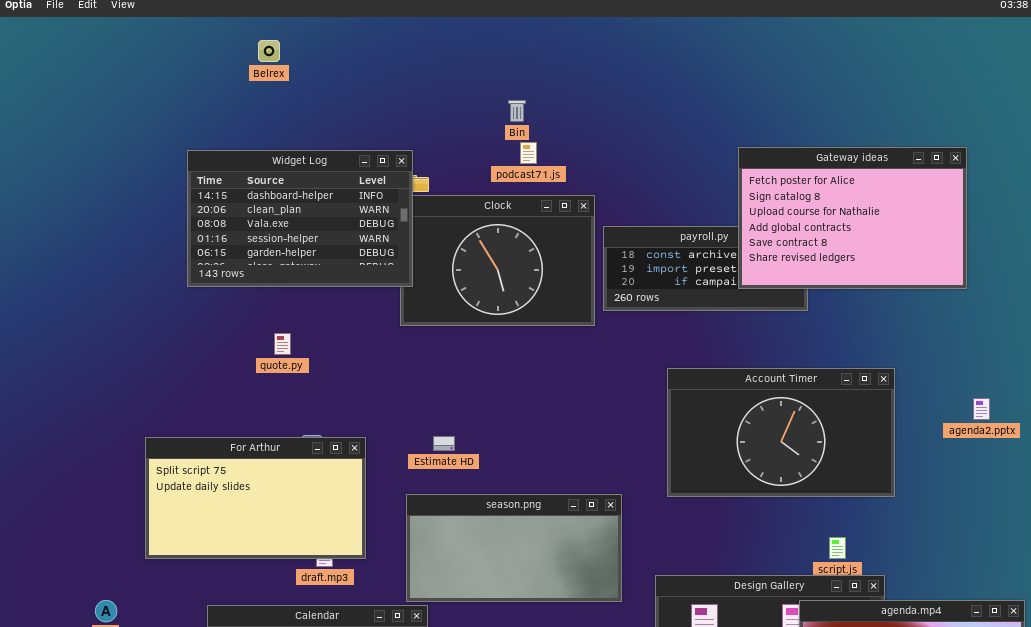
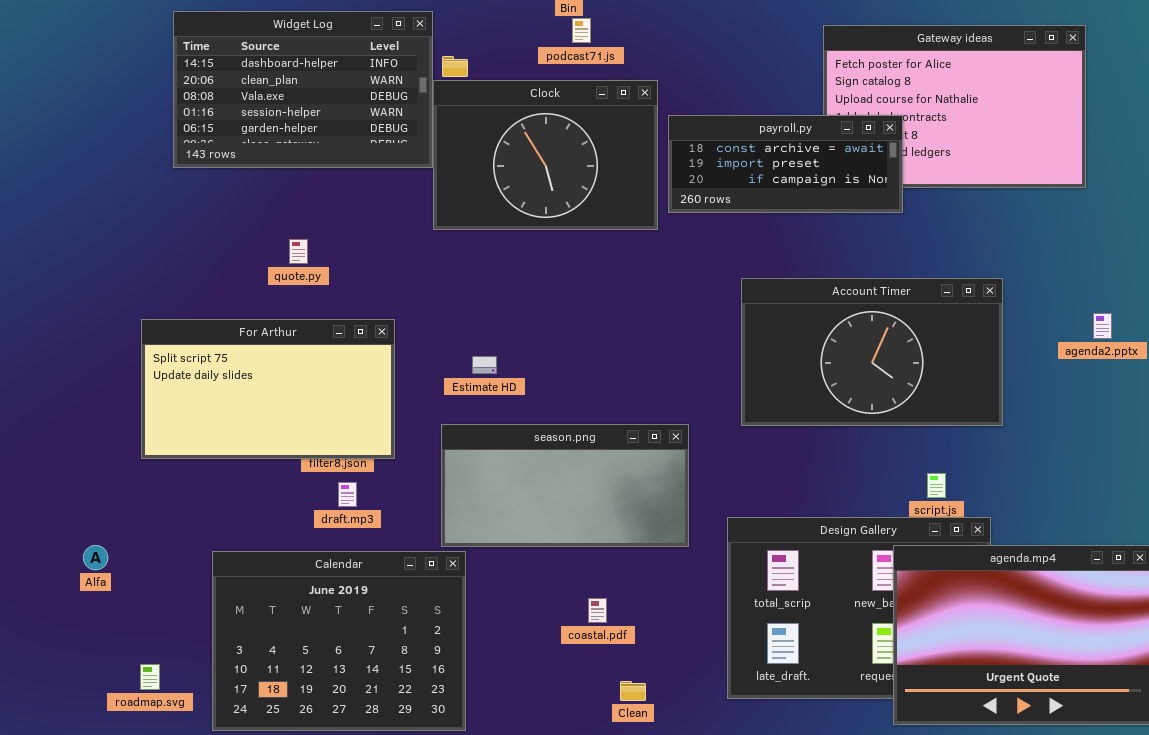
Widget Log: [187,150,413,287] -> [173,11,433,168], moved
payroll.py: [603,226,808,311] -> [668,115,903,213], raised
For Arthur: [145,437,366,559] -> [141,319,395,459], moved

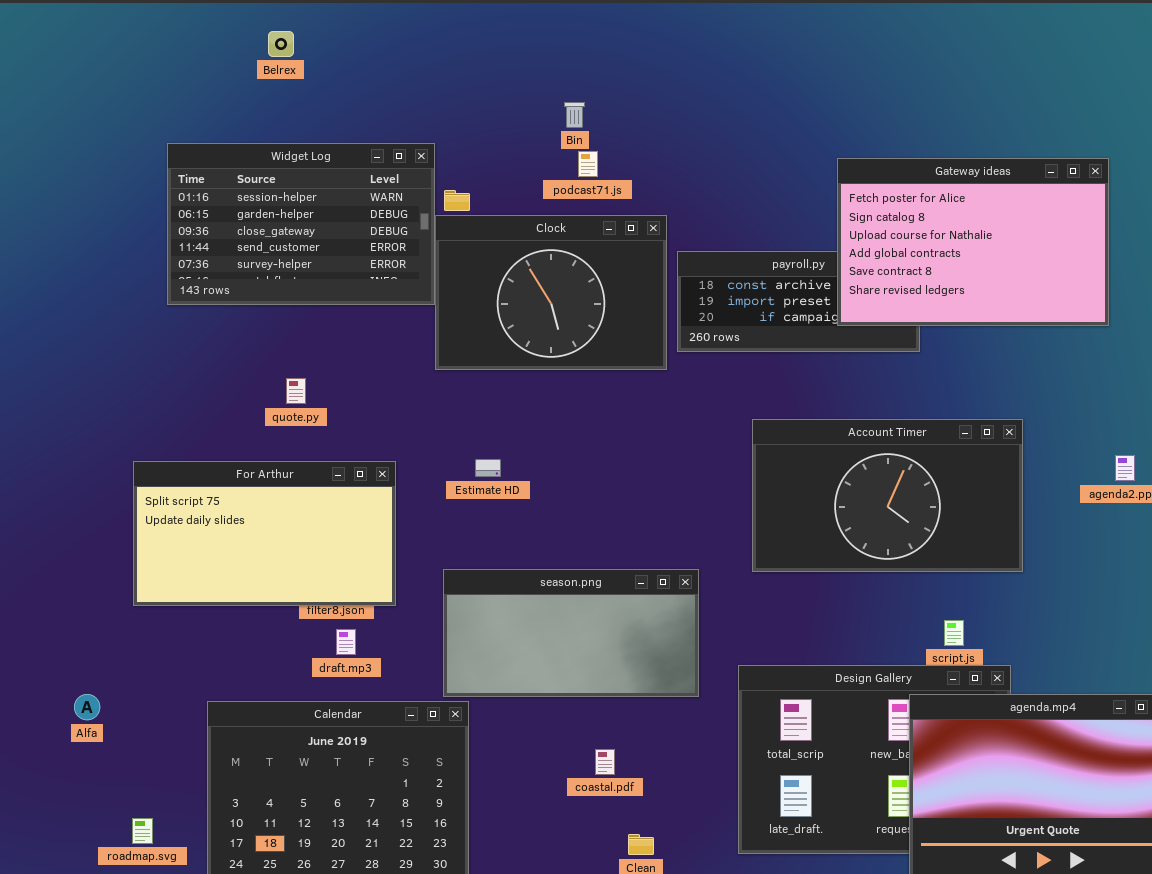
Widget Log: [173,11,433,168] -> [167,143,435,305], scrolled down 3 rows
Gateway ideas: [823,25,1086,188] -> [837,158,1109,326], raised
Estimate HD: [472,356,497,374] -> [475,459,501,477], moved

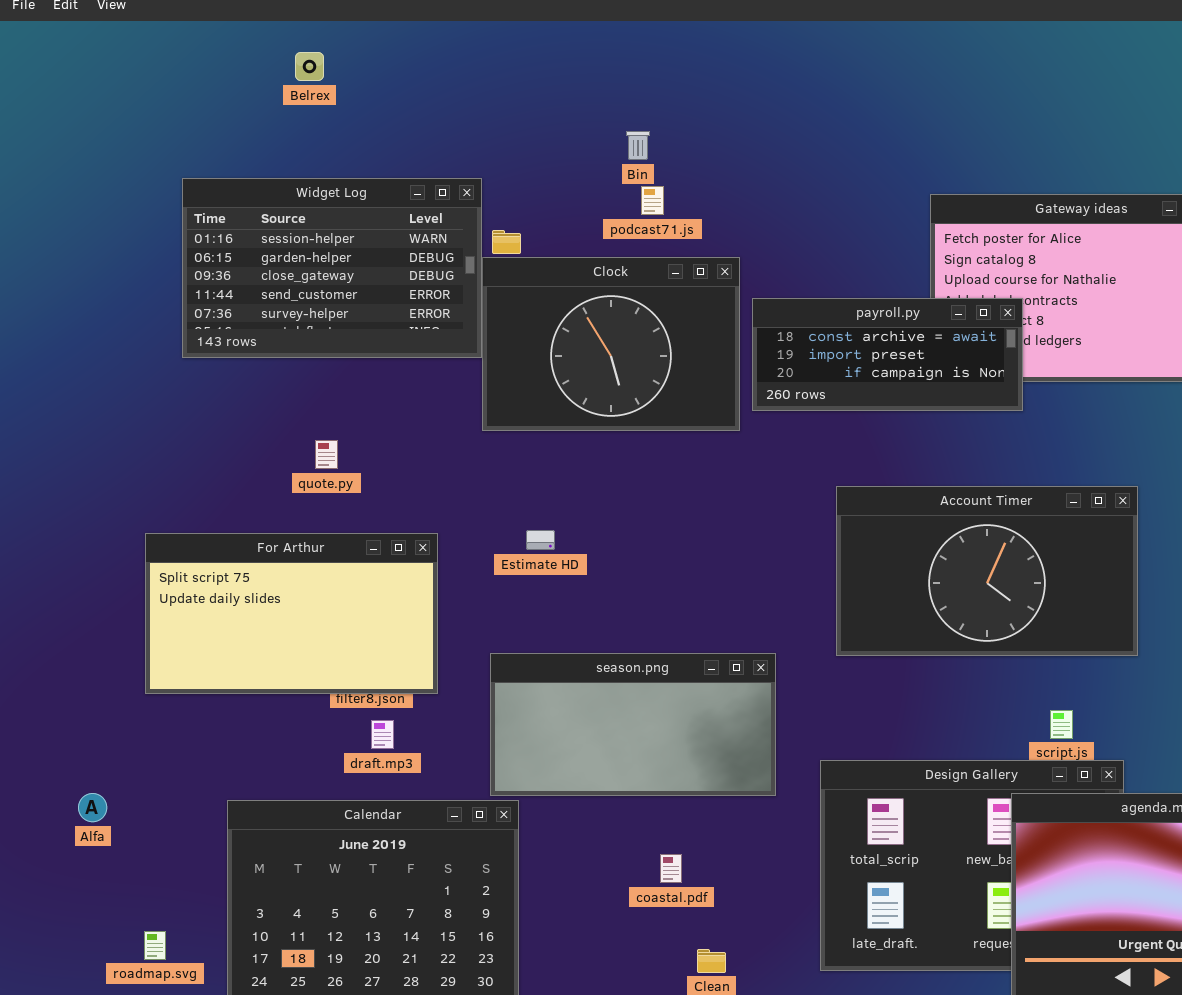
payroll.py: [677,251,920,352] -> [752,298,1023,411], raised

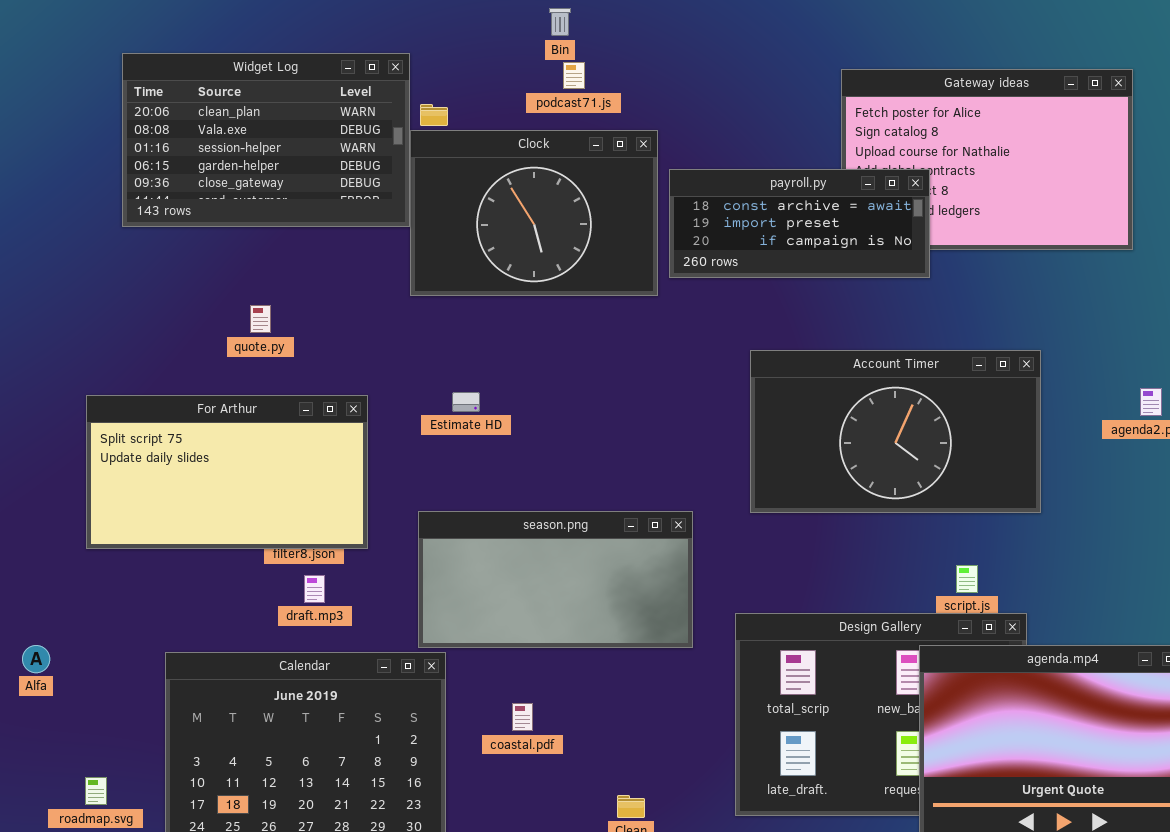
Widget Log: [182,178,482,358] -> [122,53,410,227], scrolled up 2 rows
coastal.pdf: [660,854,682,883] -> [512,703,533,731], moved

